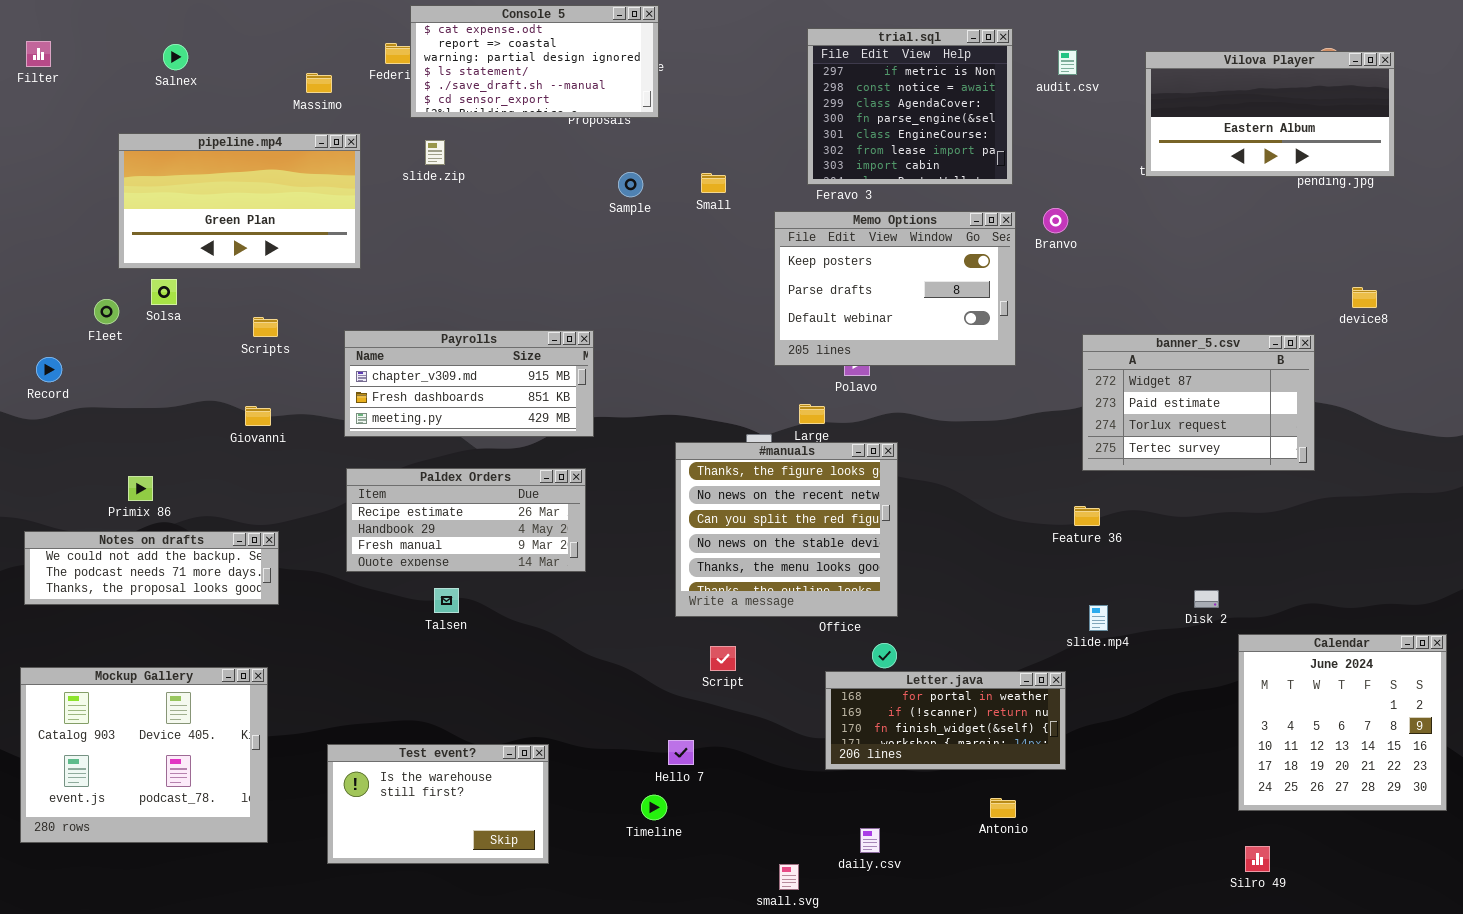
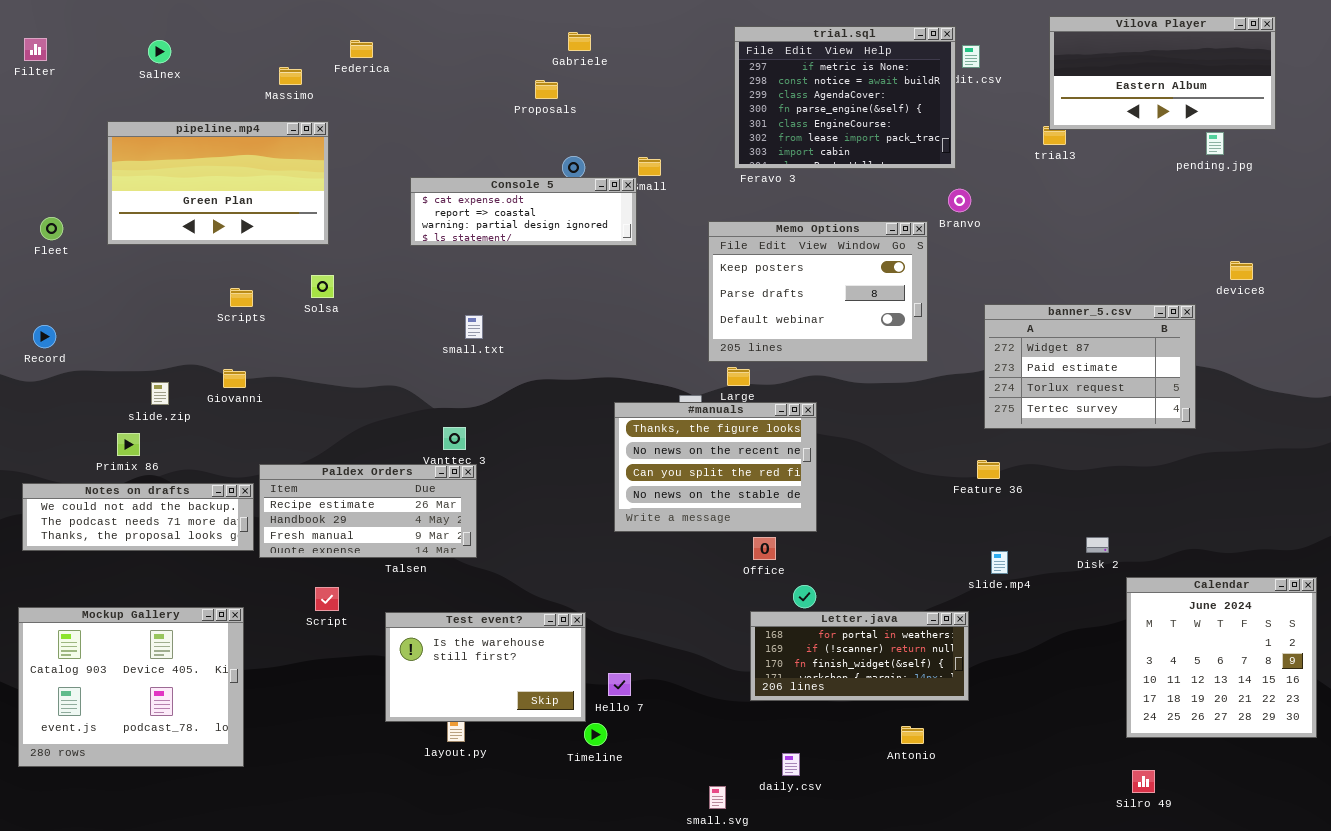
Console 5: [410,5,659,118] -> [410,177,637,246], moved, resized
trial.sql: [807,28,1013,185] -> [734,26,956,169], resized
Vilova Player: [1145,51,1395,177] -> [1049,16,1276,130], moved
slide.zip: [425,140,445,165] -> [151,382,169,405], moved
Memo Options: [774,211,1016,366] -> [708,221,928,362], moved
Solsa: [151,279,177,305] -> [311,275,334,298], moved
Fleet: [94,299,119,324] -> [40,217,63,240], moved
Payrolls: [344,330,594,437] -> none, closed
#manuals: [675,442,898,617] -> [614,402,817,532], resized
Paldex Orders: [346,468,586,572] -> [259,464,477,558], moved
Script: [710,646,736,671] -> [315,587,339,611], moved
Test event?: [327,744,549,864] -> [385,612,586,722], moved

